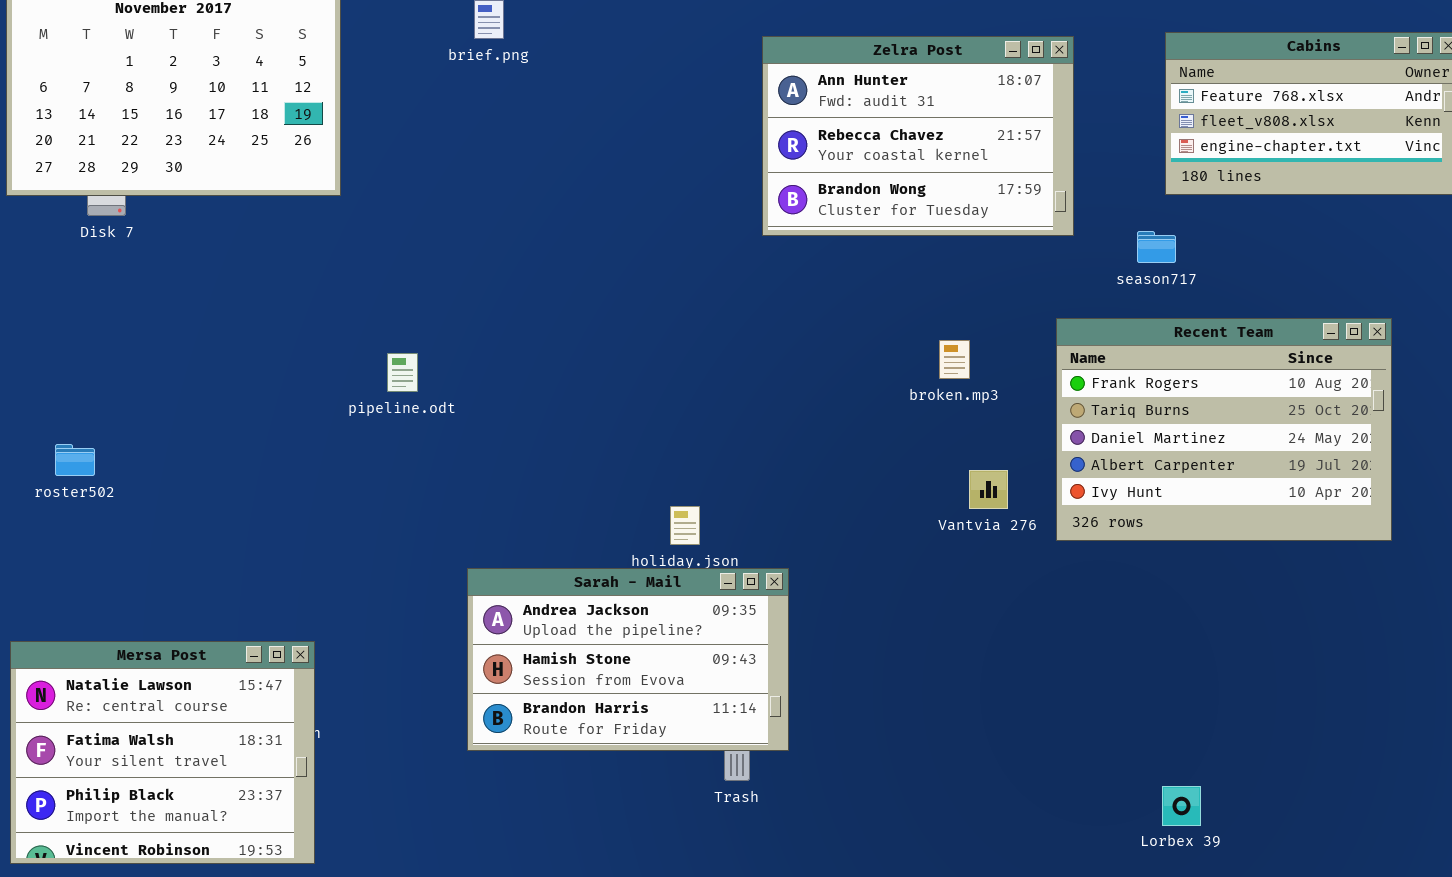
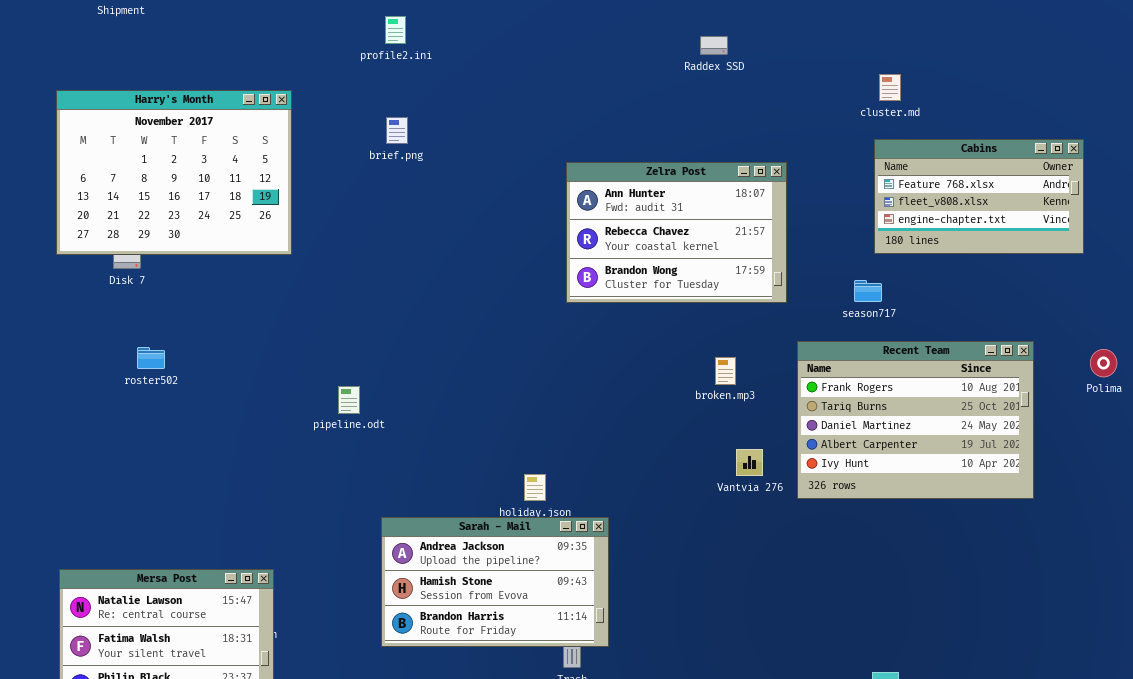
Zelra Post: [762,36,1074,236] -> [566,162,787,303], moved
pipeline.odt: [387,353,418,392] -> [338,386,360,414], moved
roster502: [55,444,95,476] -> [137,347,165,369], moved

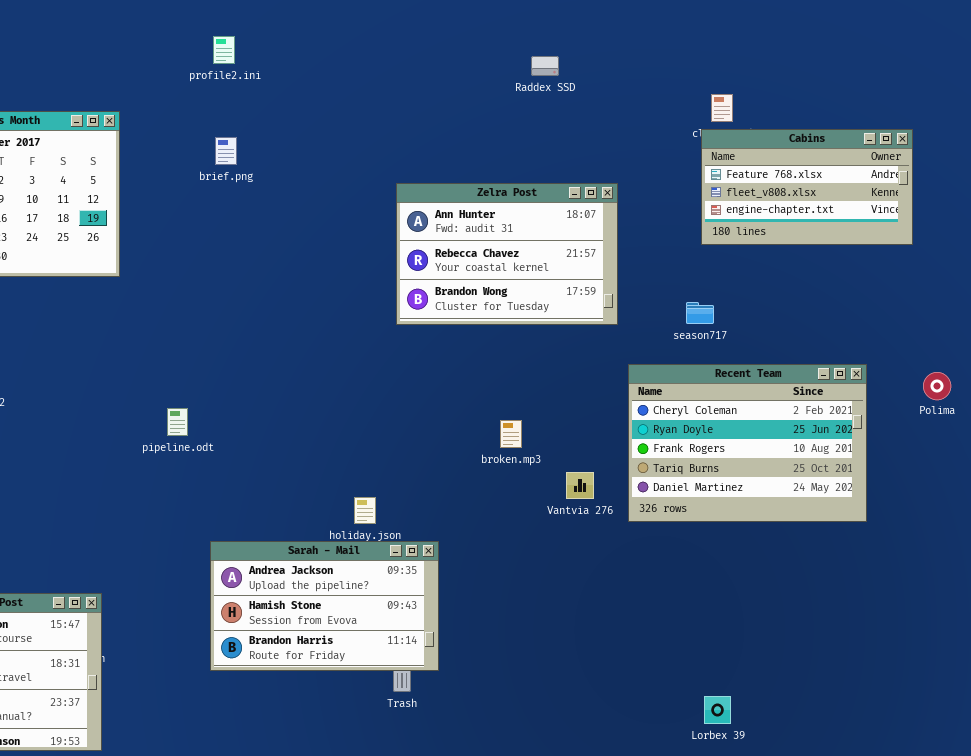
Cabins: [874,139,1084,254] -> [701,129,913,245], moved
Recent Team: [797,341,1034,499] -> [628,364,867,522], scrolled up 2 rows
broken.mp3: [715,357,736,385] -> [500,420,522,448], moved

